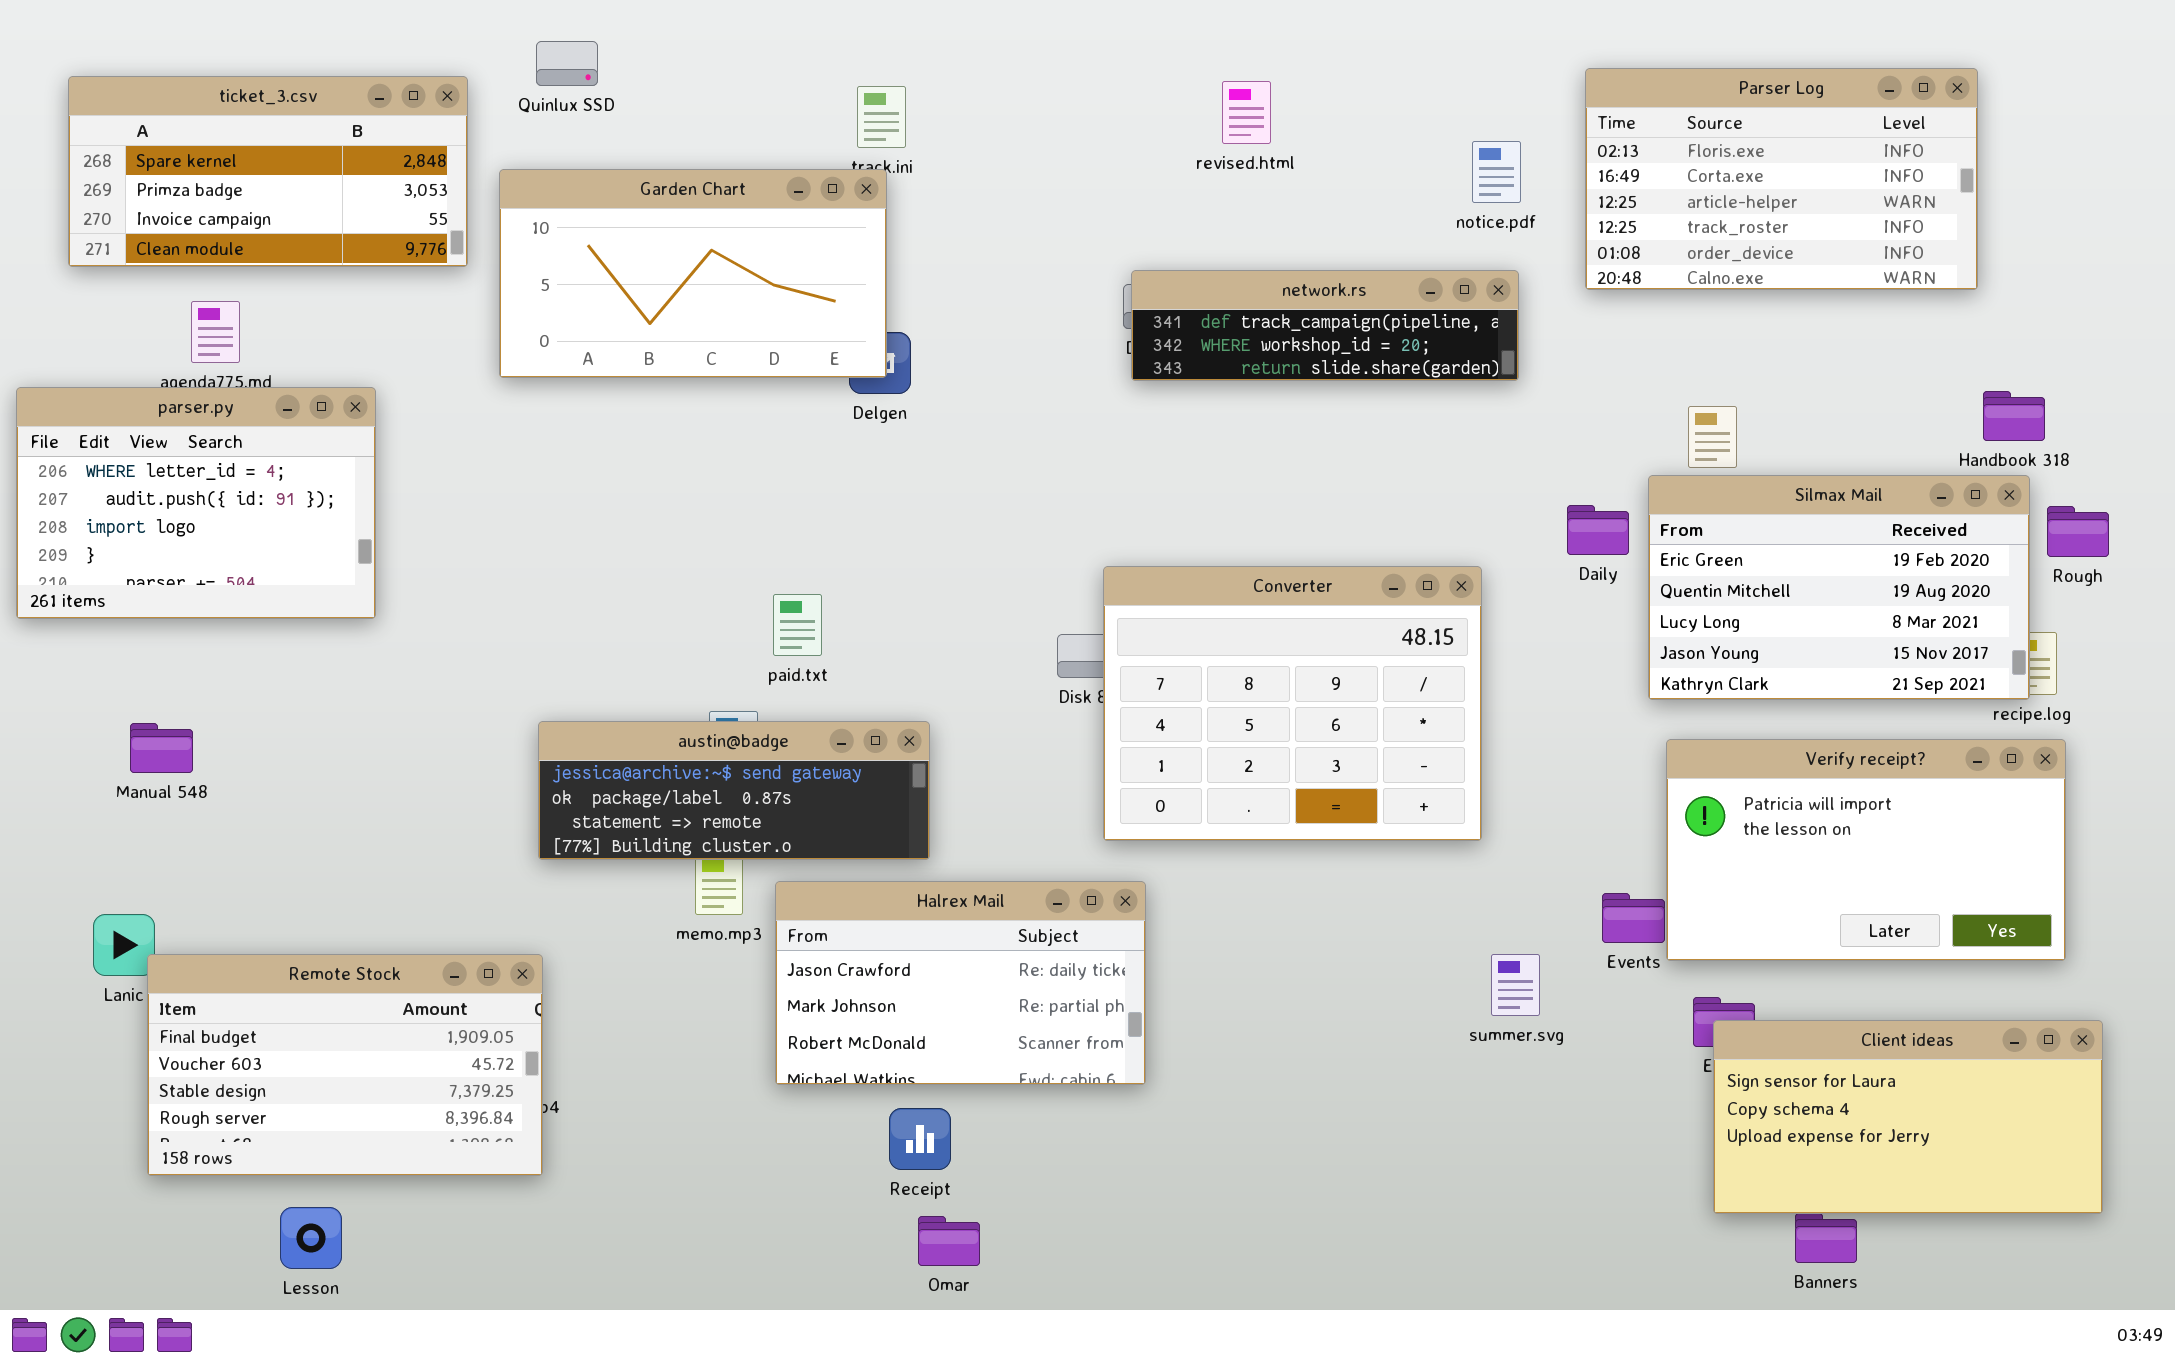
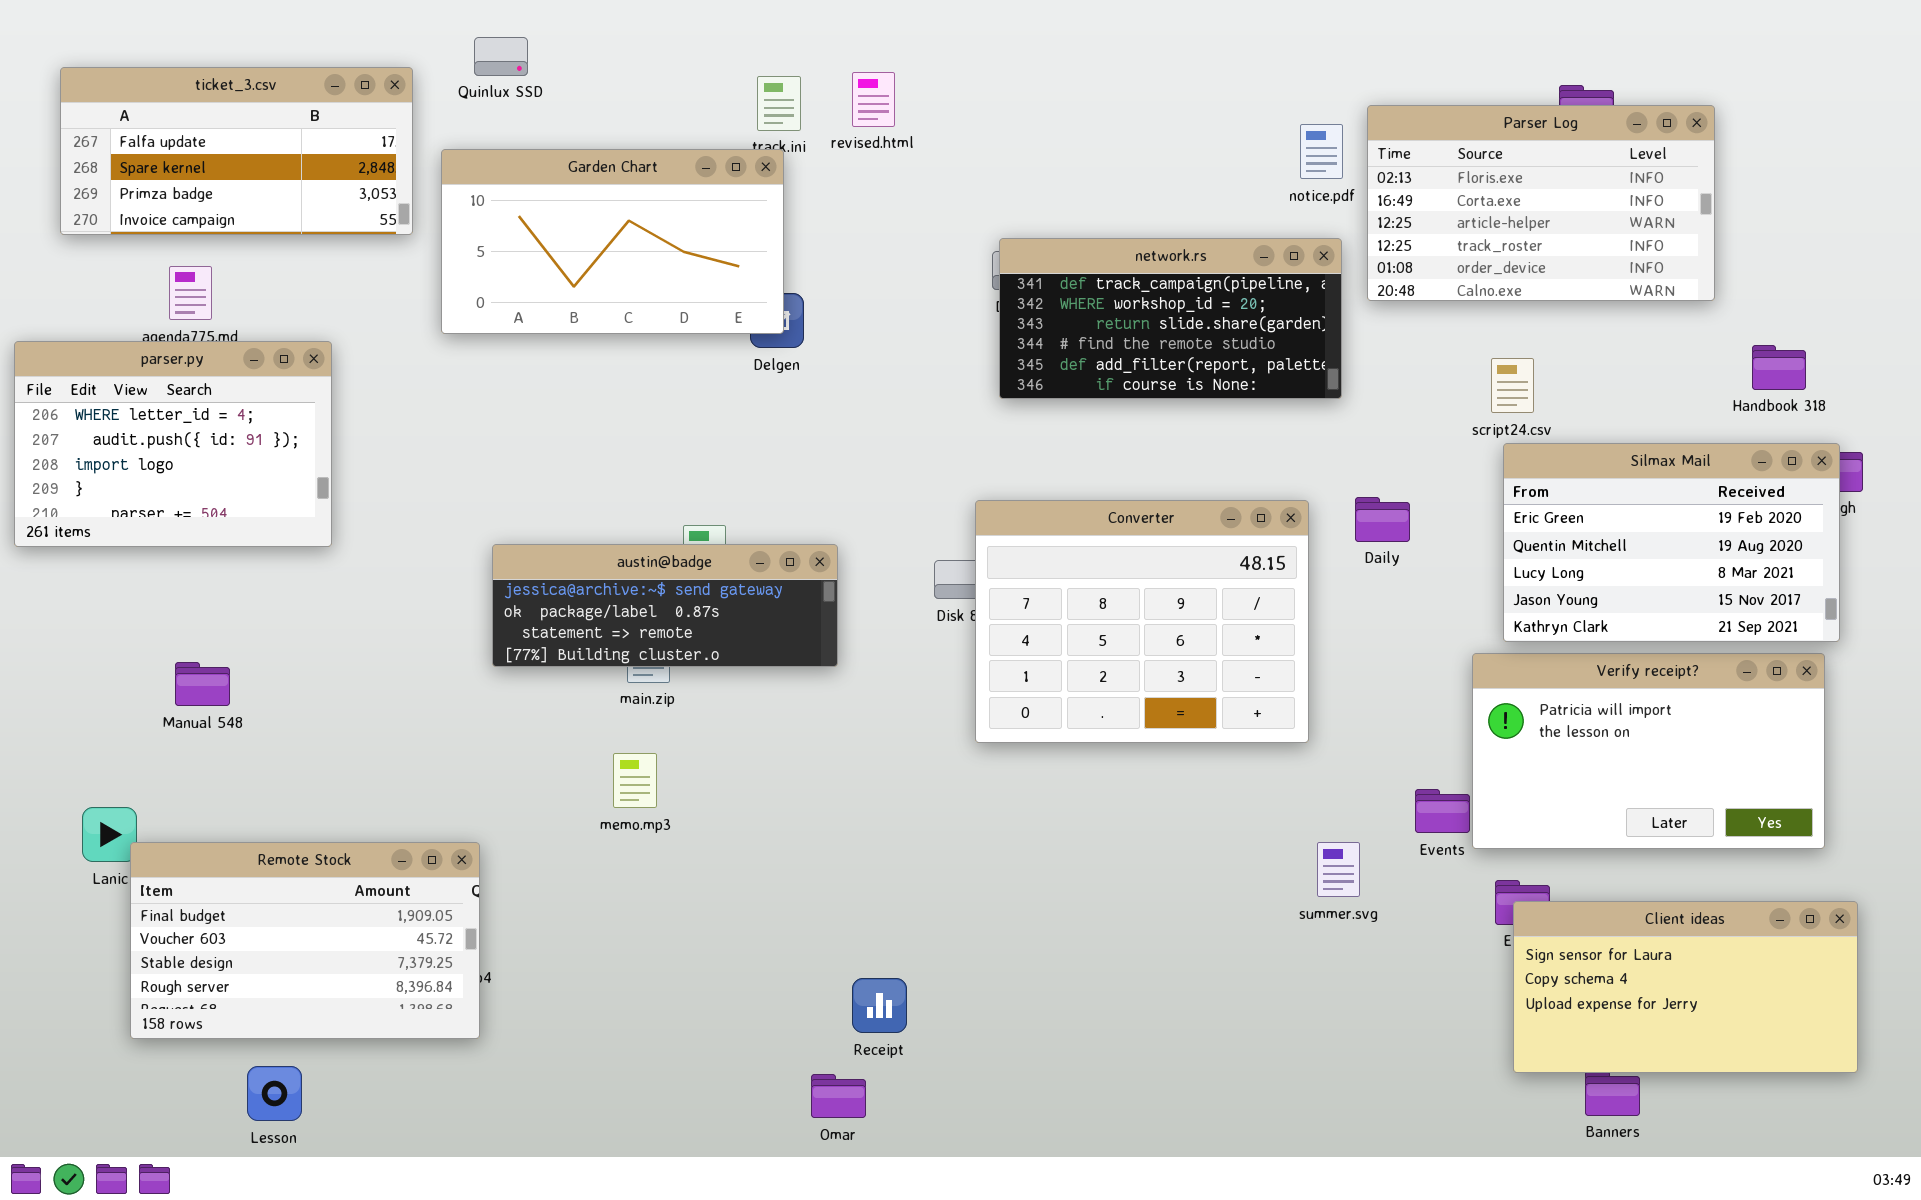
Parser Log: [1585,68,1978,290] -> [1367,105,1715,301], moved
ticket_3.csv: [68,76,468,267] -> [60,67,413,235], scrolled up 1 row
revised.html: [1222,81,1271,144] -> [852,72,895,127], moved
network.rs: [1131,270,1519,381] -> [999,238,1342,399], resized
Silmax Mail: [1648,475,2030,700] -> [1503,443,1840,642], moved
Daily: [1567,505,1629,555] -> [1355,497,1410,542], moved
austin@badge: [538,721,930,860] -> [492,544,838,667], moved
Manual 548: [130,723,193,773] -> [175,662,230,706], moved
Halrex Mail: [775,881,1146,1085] -> none, closed
Receipt: [889,1108,951,1170] -> [852,978,907,1033], moved

